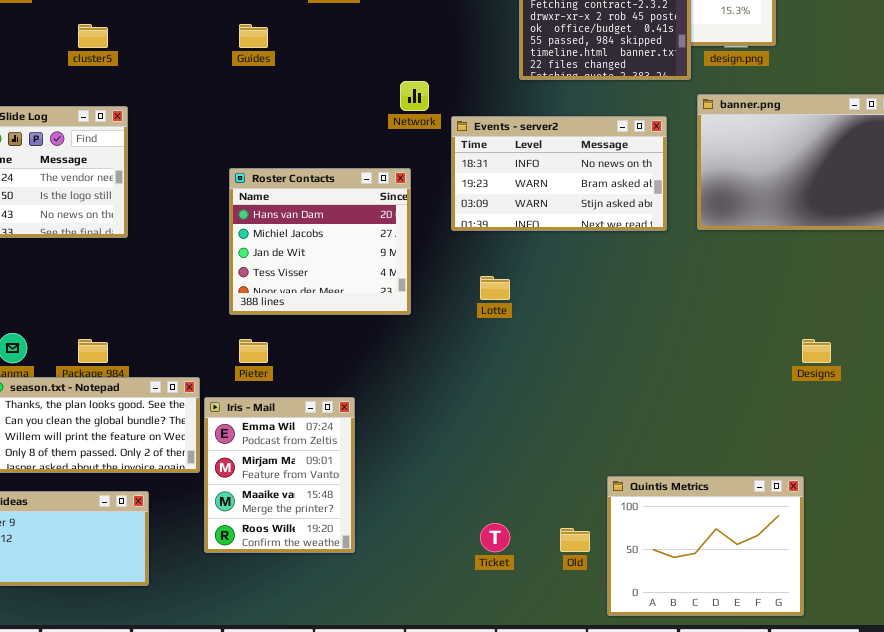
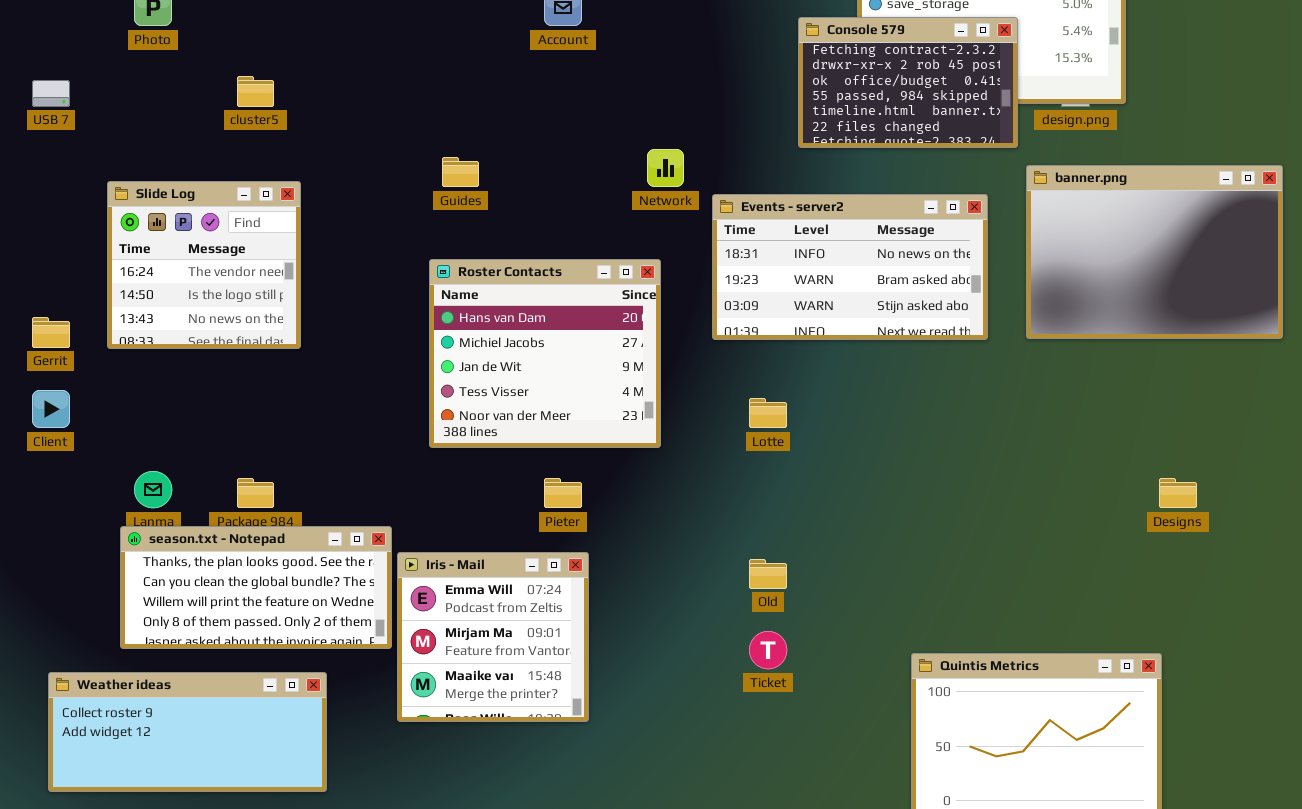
Guides: [239,24,268,48] -> [442,157,479,187], moved
Pieter: [239,339,268,363] -> [544,478,582,508], moved
Iris - Mail: [204,397,355,553] -> [397,552,589,722], resized
Ticket: [480,523,510,552] -> [749,631,787,669], moved
Old: [560,528,590,552] -> [749,559,787,589], moved

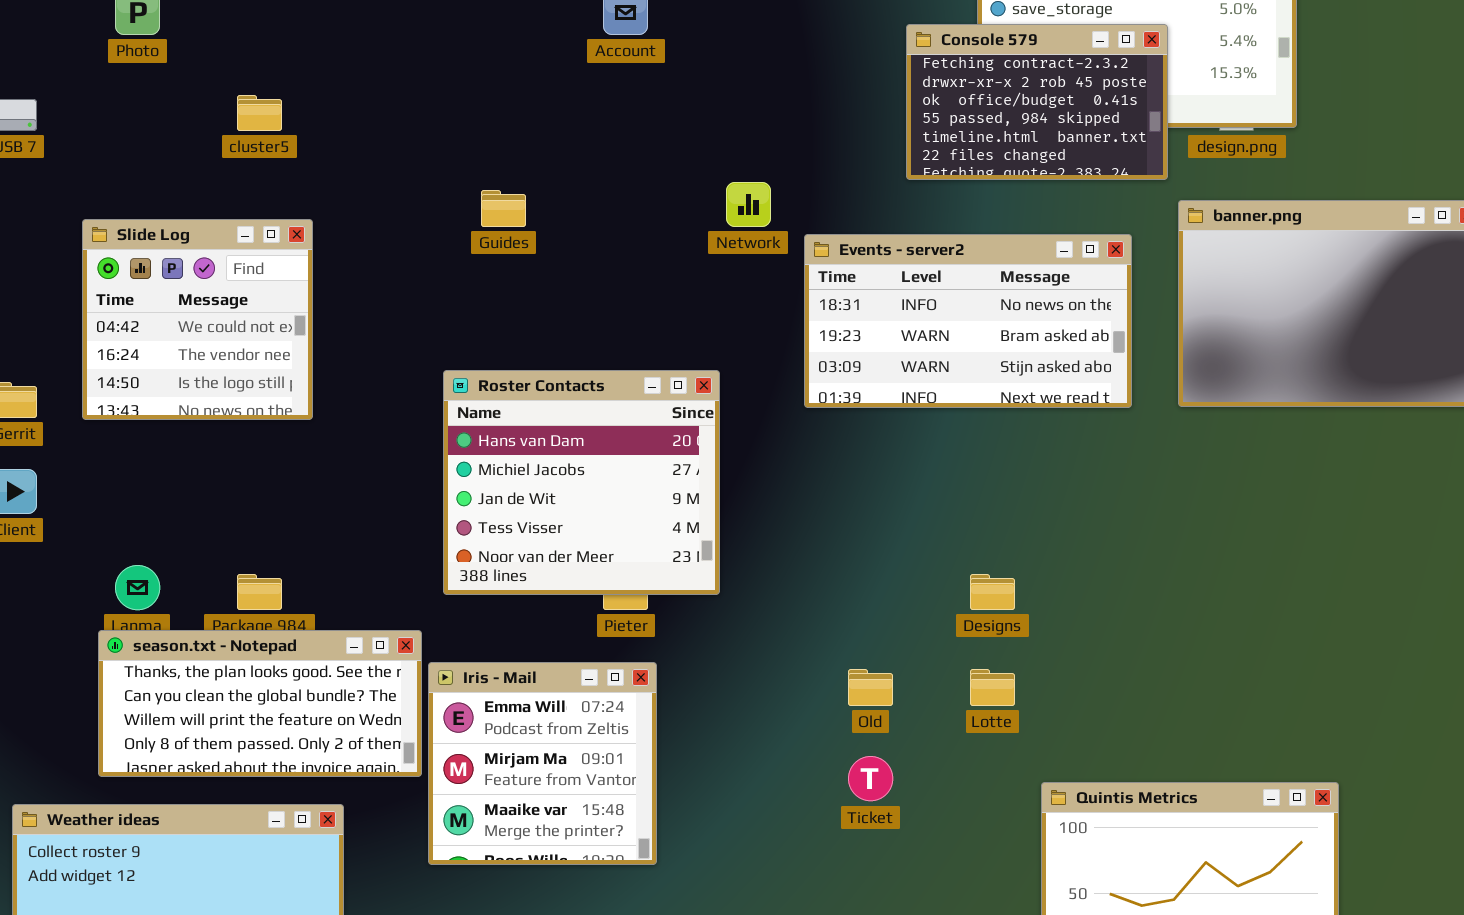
Slide Log: [107,181,301,349] -> [82,219,313,420], scrolled up 1 row
Roster Contacts: [429,259,661,448] -> [443,370,720,595], moved
Lotte: [749,398,787,428] -> [970,669,1015,706], moved
Designs: [1159,478,1197,508] -> [970,574,1015,610], moved

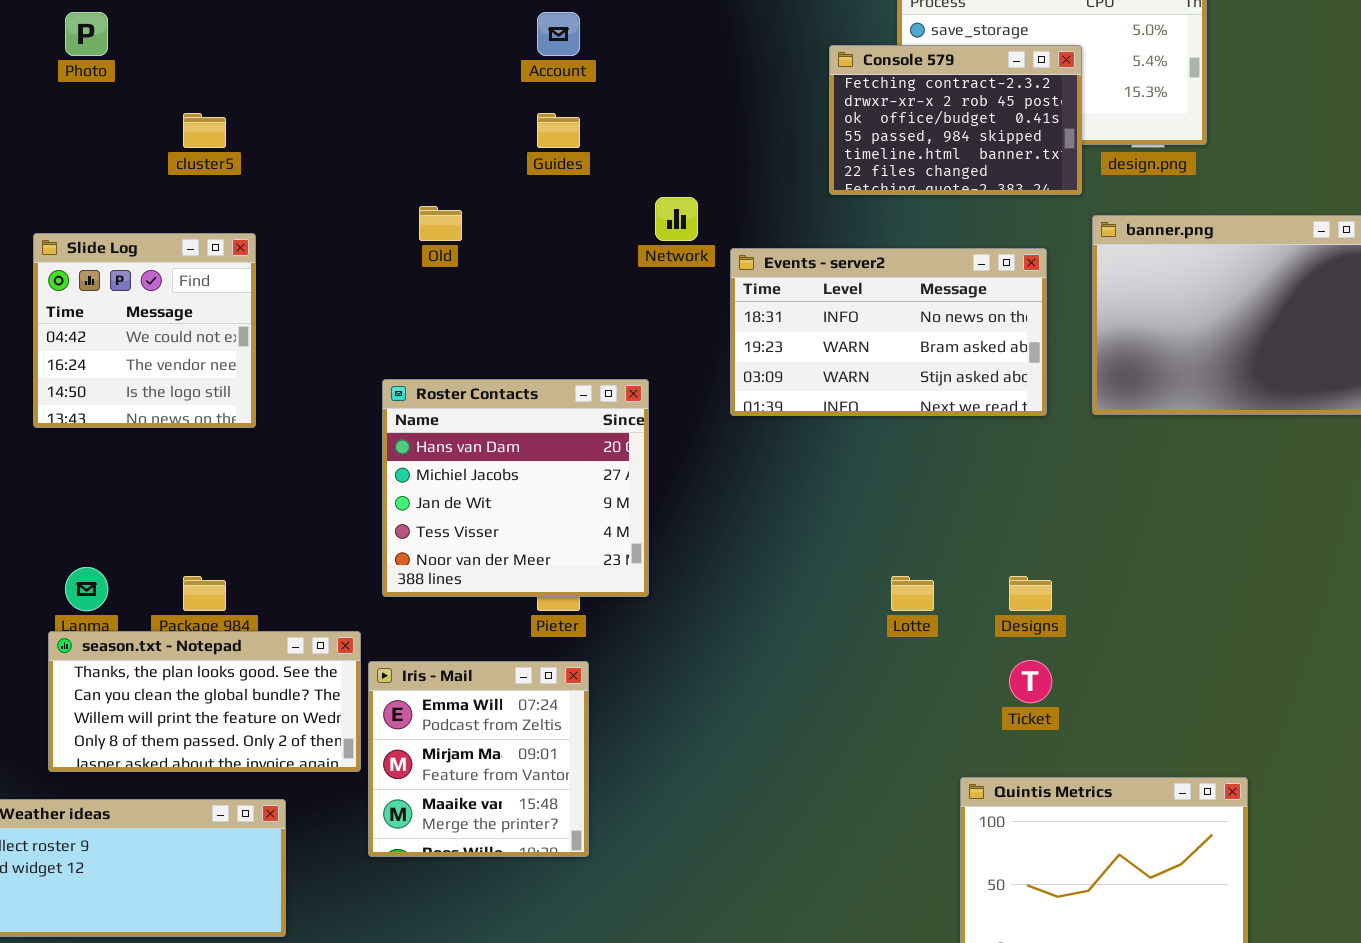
Guides: [481,190,526,227] -> [537,113,580,148], moved
Designs: [970,574,1015,610] -> [1009,576,1052,611], moved
Old: [848,669,893,706] -> [419,206,462,241], moved
Lotte: [970,669,1015,706] -> [891,576,934,611], moved
Ticket: [848,756,893,801] -> [1009,660,1052,703], moved

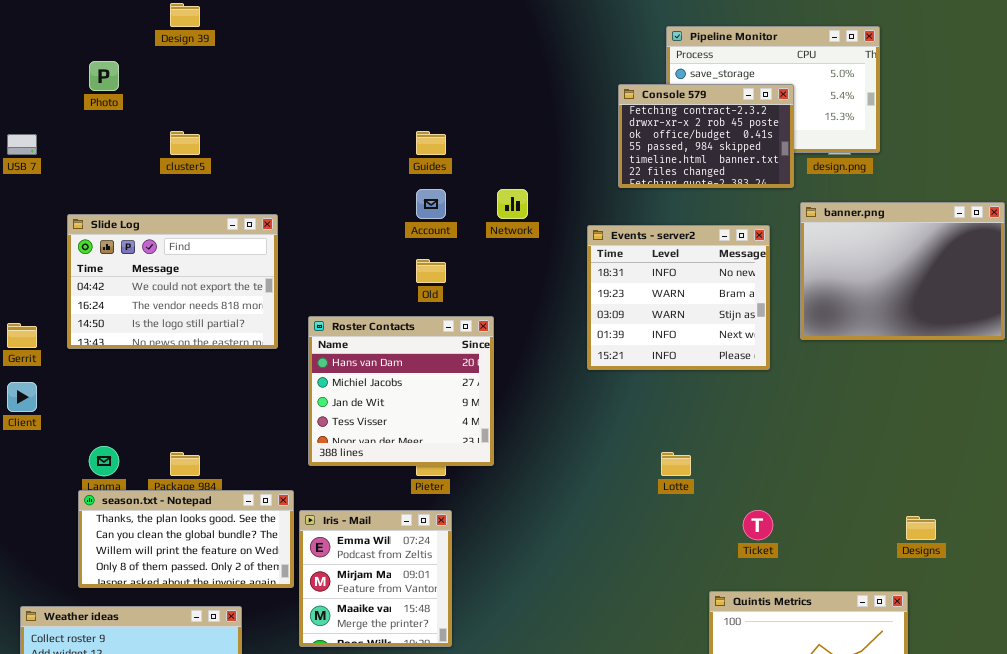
Account: [537,12,580,56] -> [416,189,446,219], moved
Old: [419,206,462,241] -> [416,259,446,283], moved
Slide Log: [33,233,256,428] -> [67,214,278,349], resized
Events - server2: [730,248,1047,416] -> [587,225,770,370], resized
Designs: [1009,576,1052,611] -> [906,516,936,540], moved

